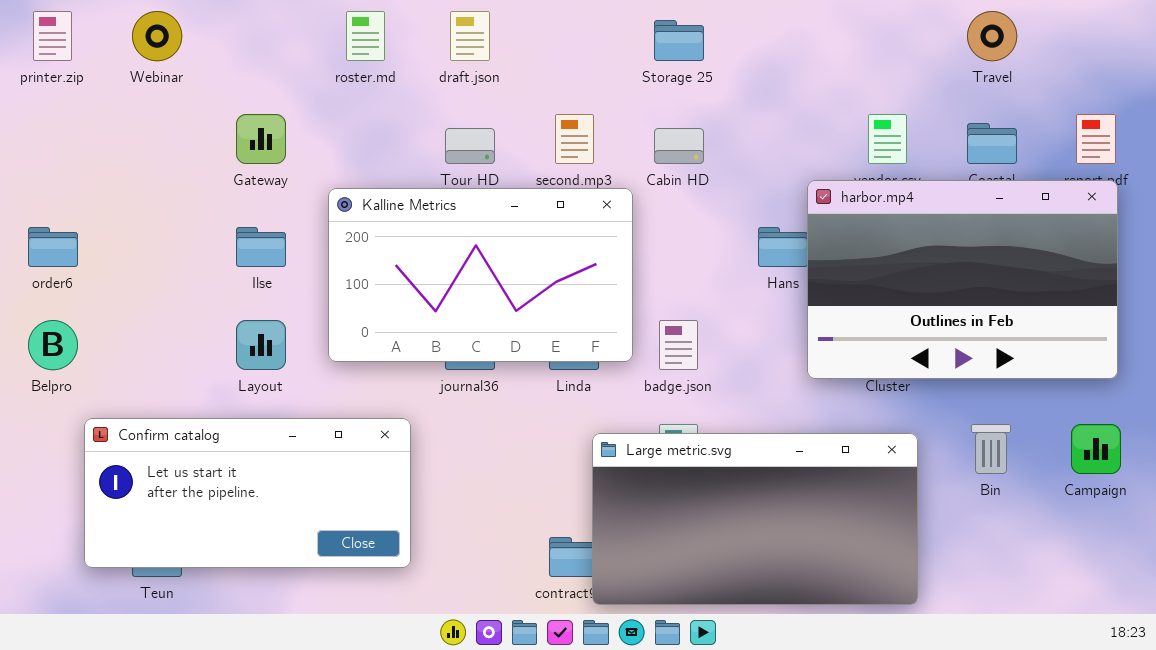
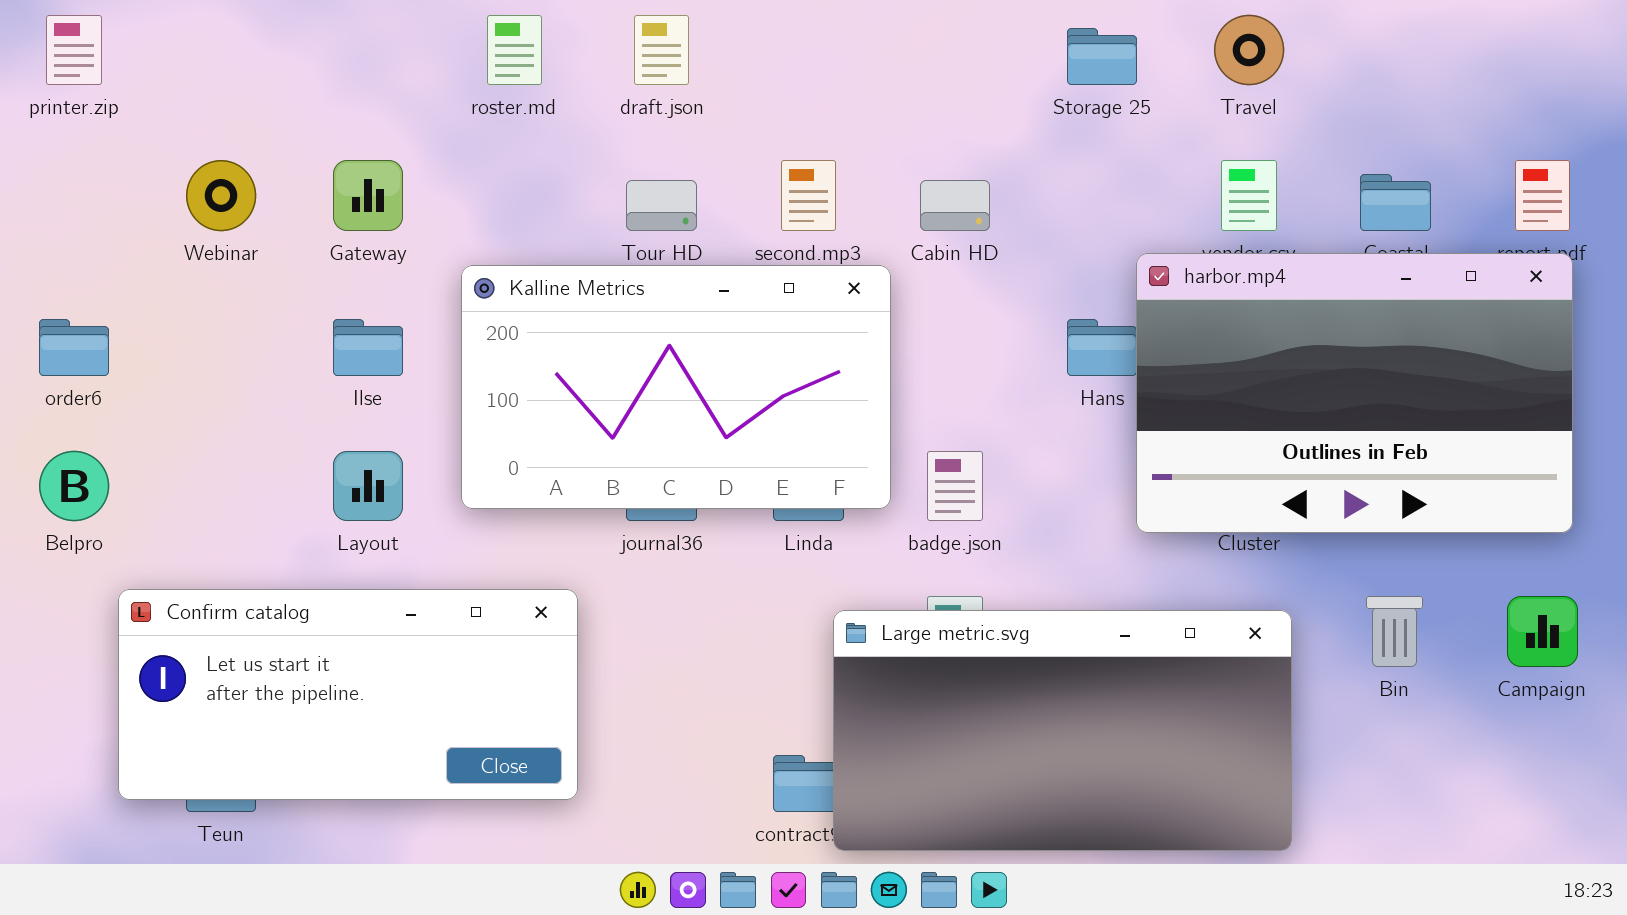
Webinar: [132,11,182,61] -> [186,160,256,231], moved
Travel: [967,11,1017,61] -> [1214,15,1284,85], moved
Storage 25: [654,20,704,61] -> [1067,28,1137,85], moved

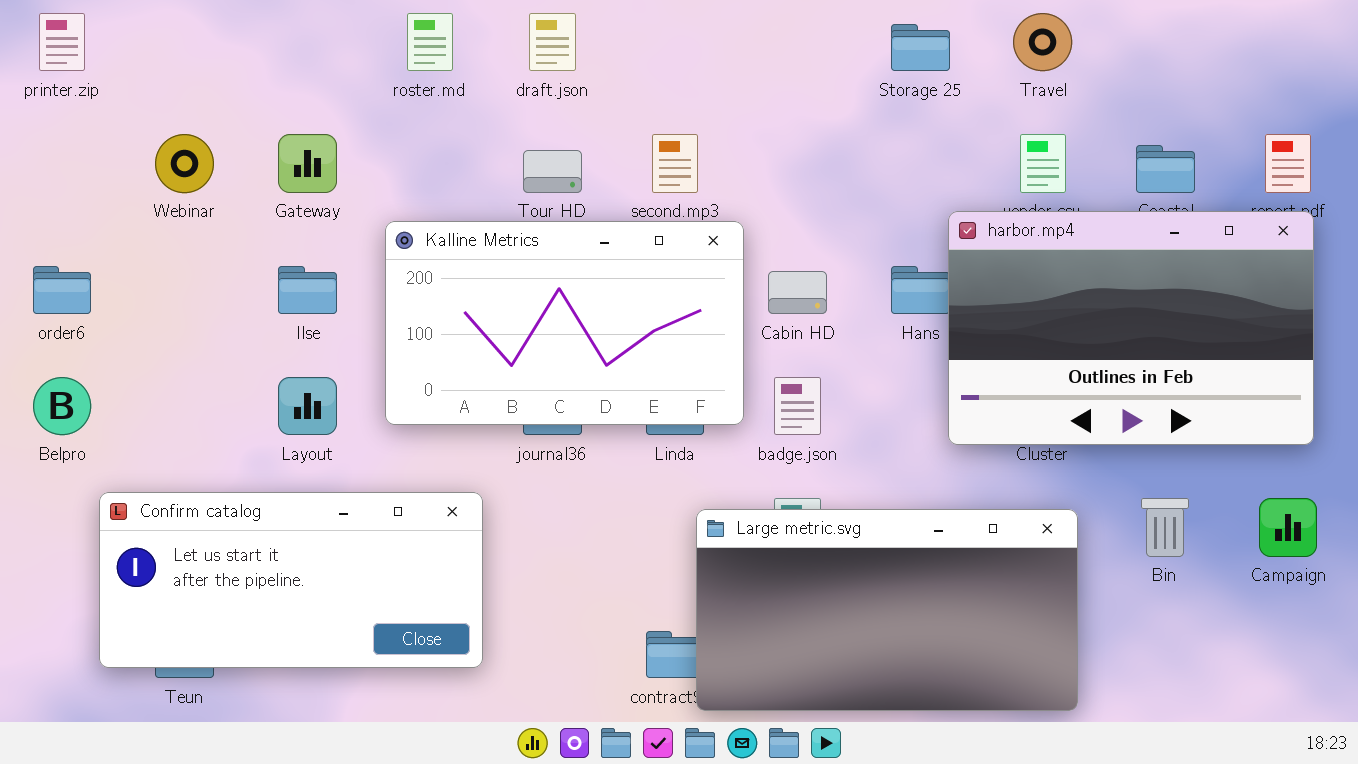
Cabin HD: [920,180,990,231] -> [768,271,827,314], moved

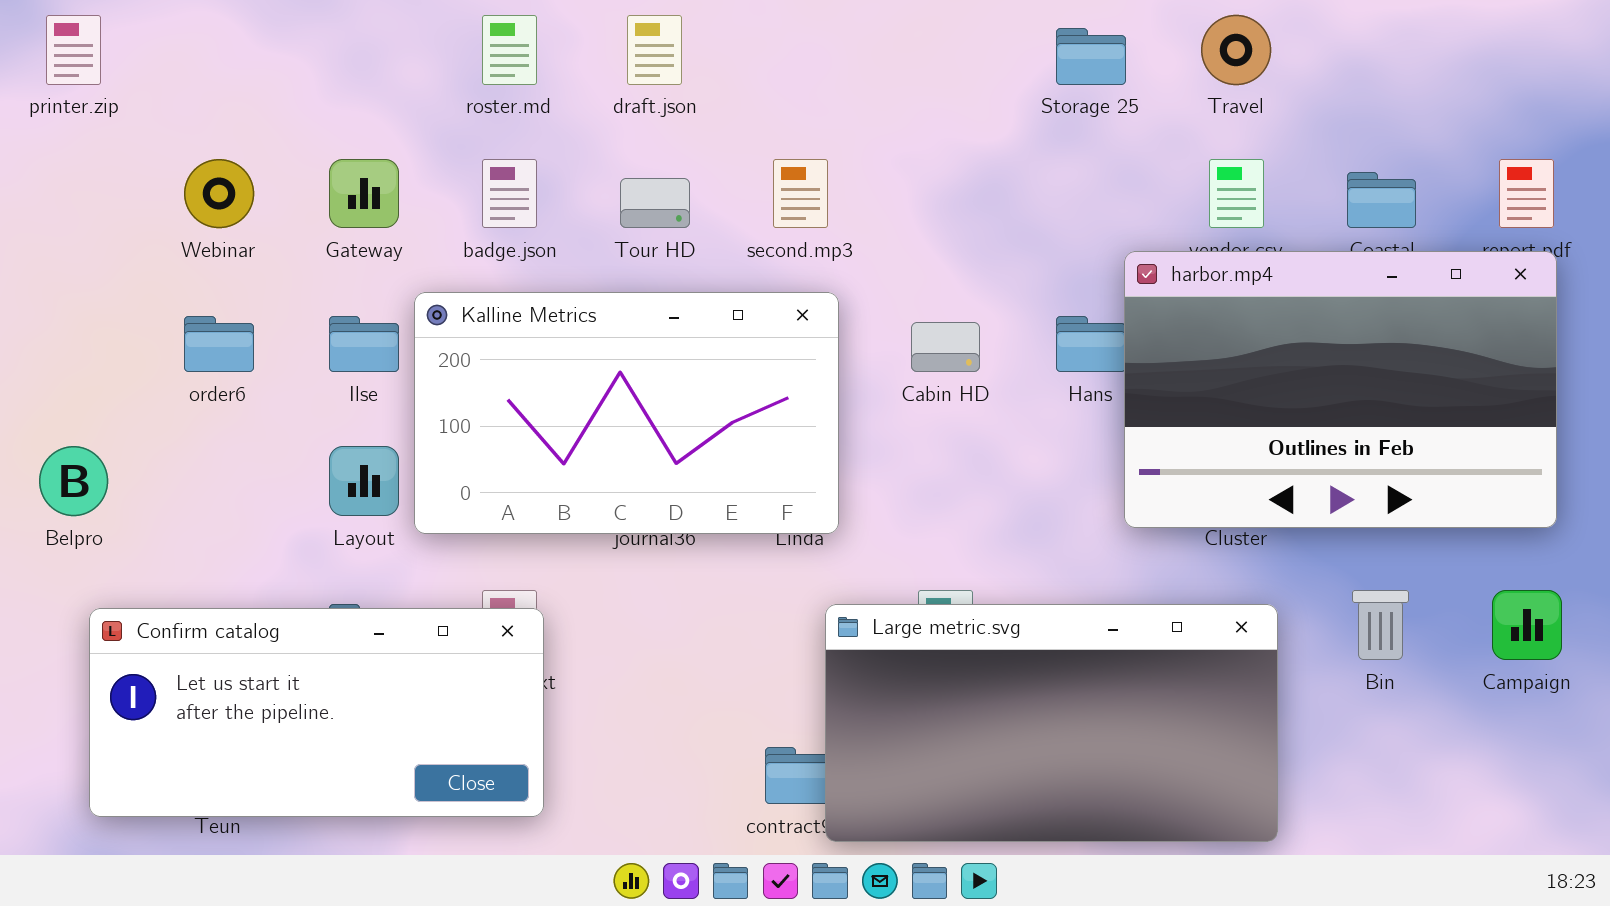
Kalline Metrics: [385,221,744,425] -> [414,292,839,534], moved
order6: [33,266,91,314] -> [184,316,254,372], moved
badge.json: [774,377,821,435] -> [482,159,537,228], moved
Confirm catalog: [99,492,483,668] -> [89,608,544,817], moved

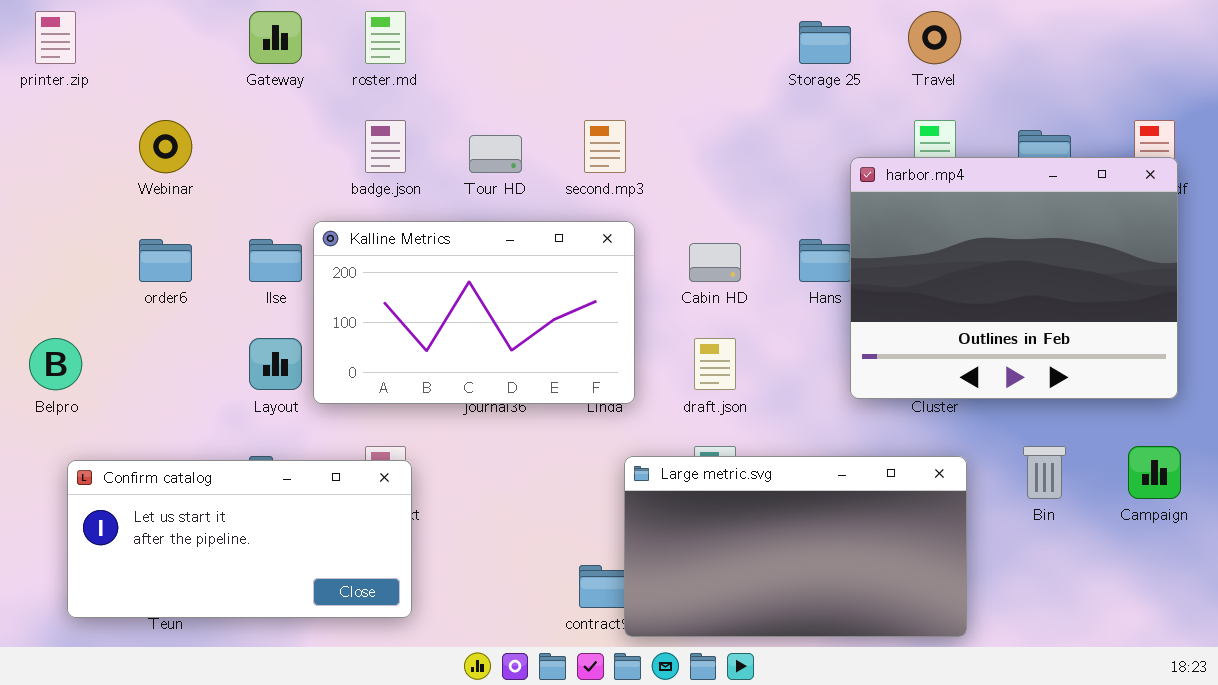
draft.json: [627,15,682,85] -> [694,338,736,390], moved
Gateway: [329,159,399,228] -> [249,11,302,64], moved
harbor.mp4: [1124,251,1557,528] -> [850,157,1178,399], resized

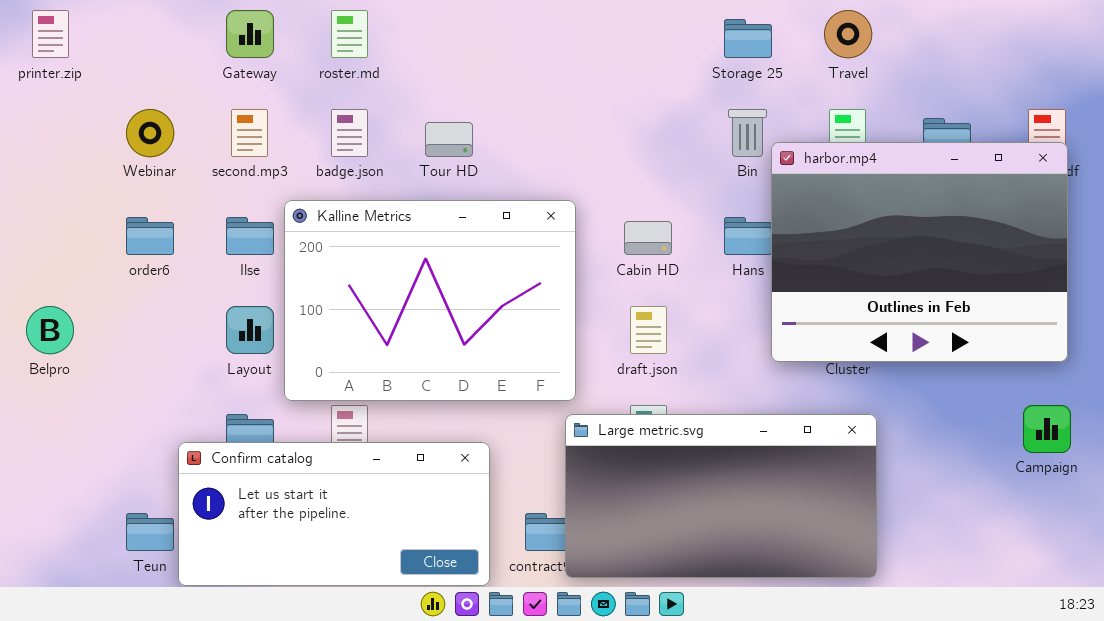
second.mp3: [584,120,626,173] -> [231,109,268,157], moved
Kalline Metrics: [313,221,635,404] -> [284,200,576,401], resized
Bin: [1023,446,1066,499] -> [728,109,767,157], moved
Confirm catalog: [67,460,412,618] -> [178,442,490,586], moved

